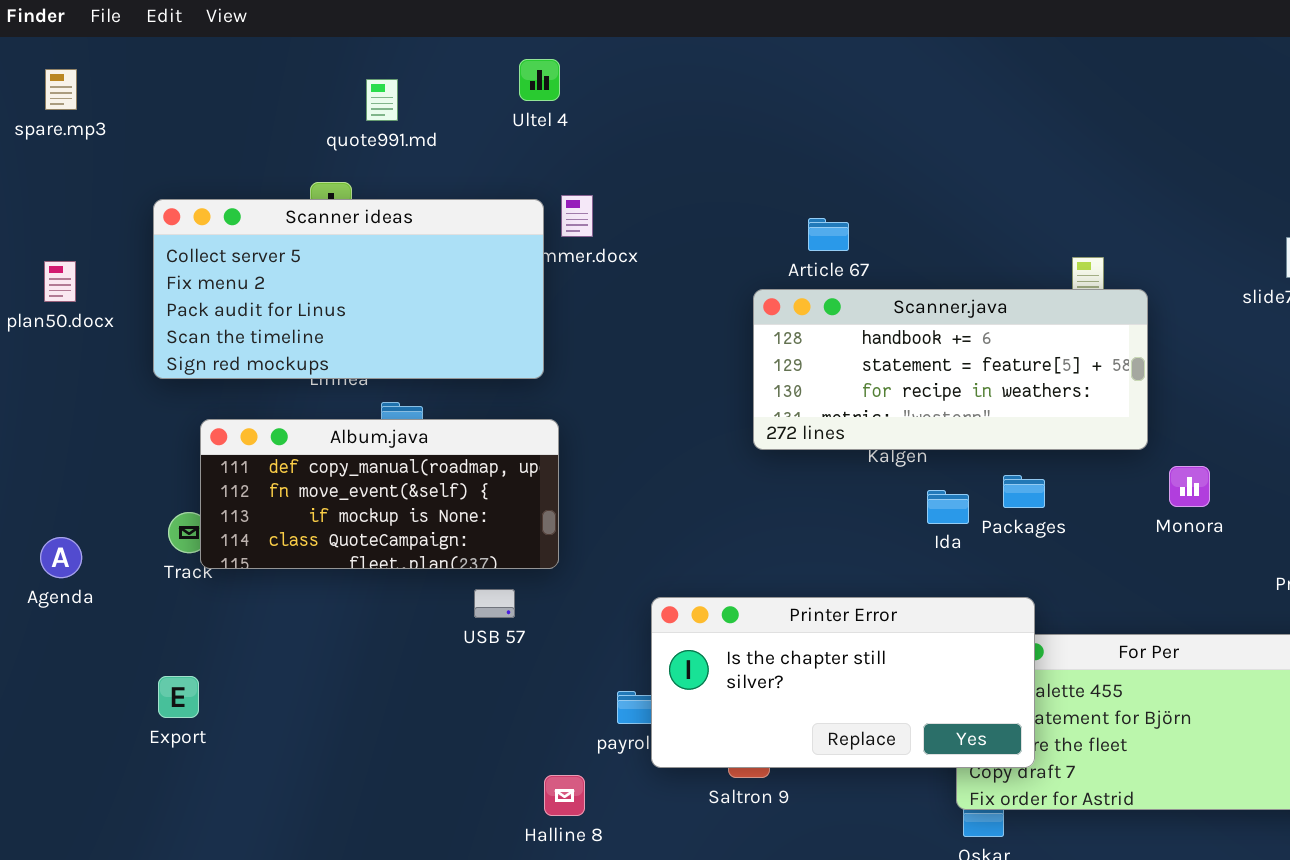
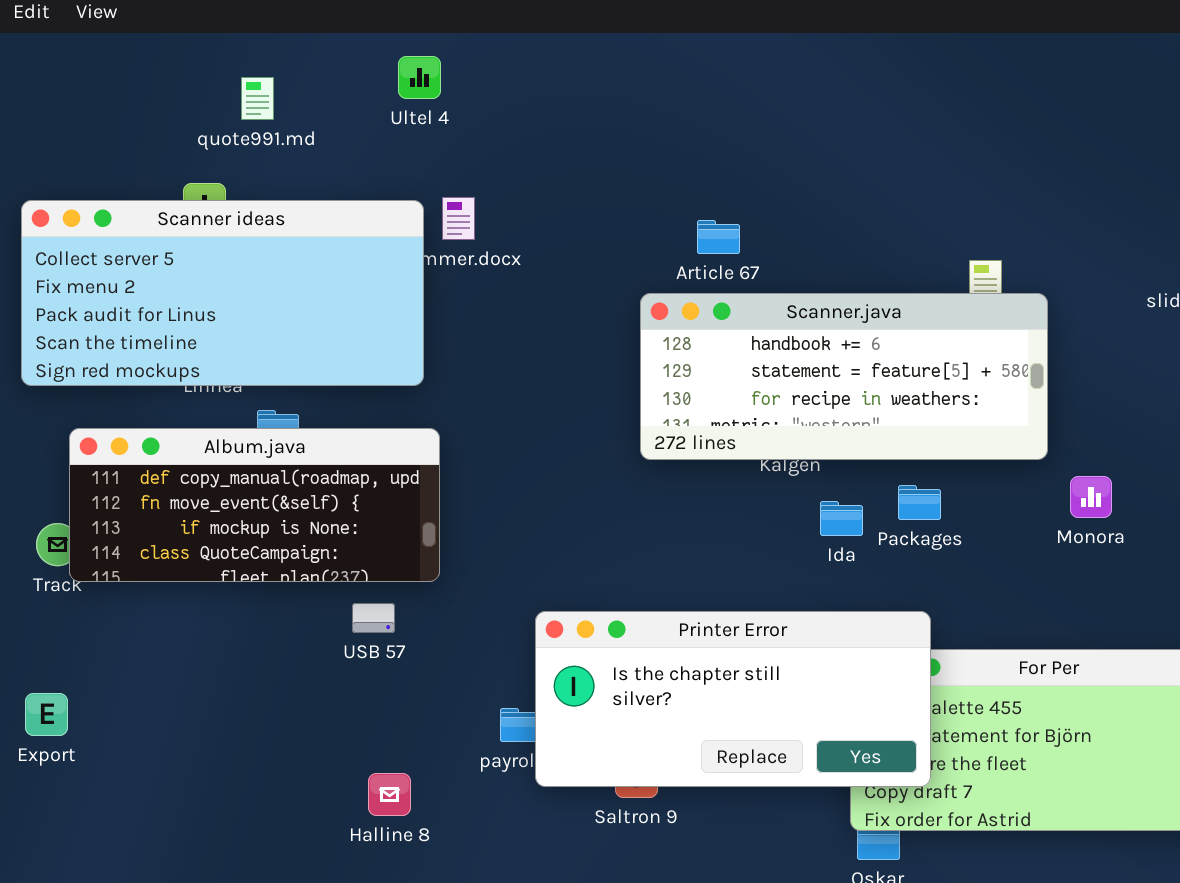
Halline 8: [544,775,585,816] -> [368,773,411,816], moved

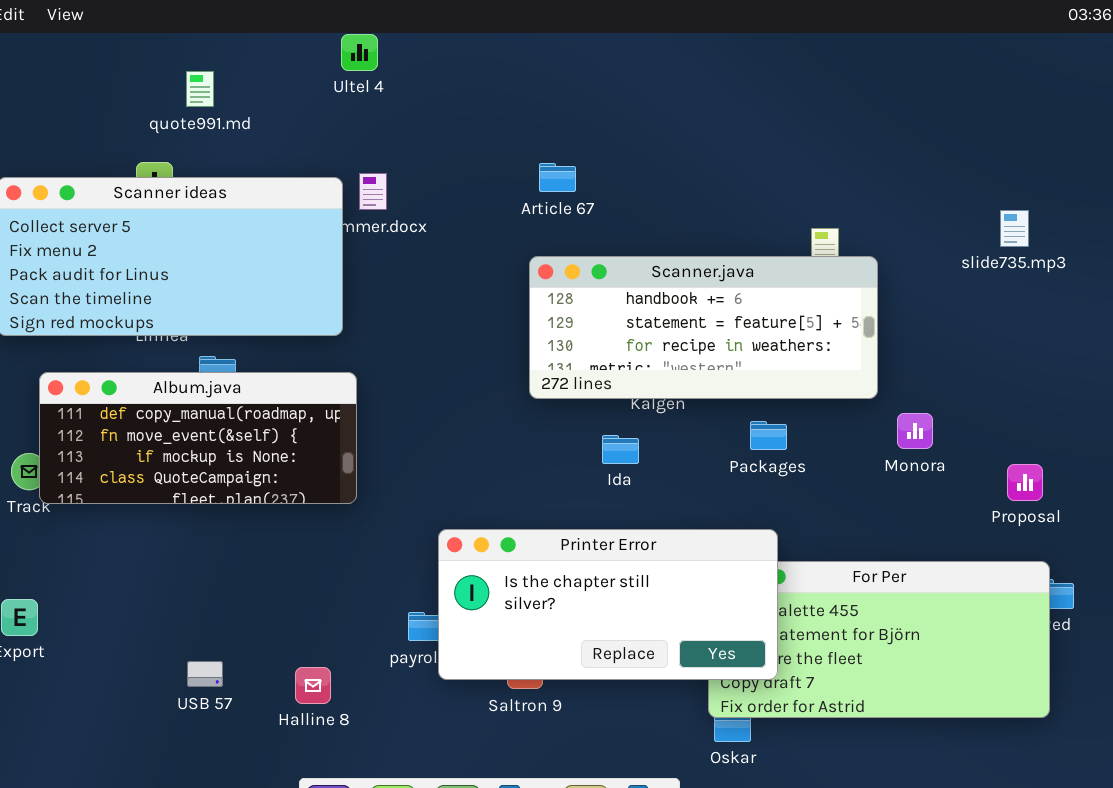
Ultel 4: [398,56,441,99] -> [341,34,378,71], moved
Article 67: [697,220,740,254] -> [539,163,576,192], moved
Ida: [820,501,863,536] -> [602,435,639,464], moved
USB 57: [352,603,395,633] -> [187,661,223,687], moved

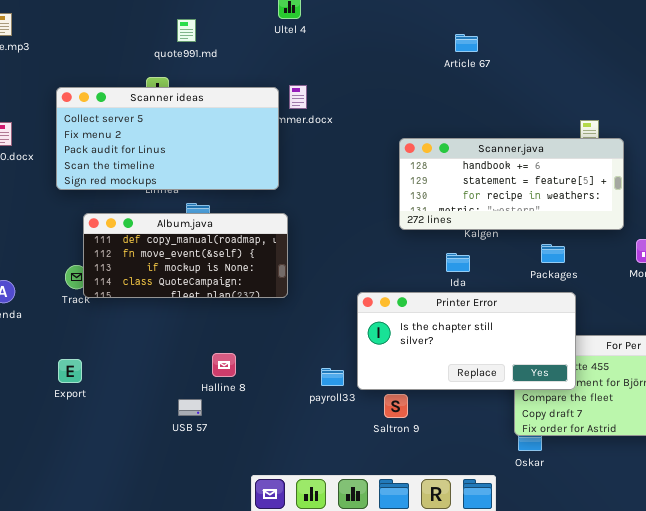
Article 67: [539,163,576,192] -> [455,34,478,52], moved
Printer Error: [438,529,778,680] -> [357,292,576,390], moved
Halline 8: [295,667,331,704] -> [212,353,236,377], moved

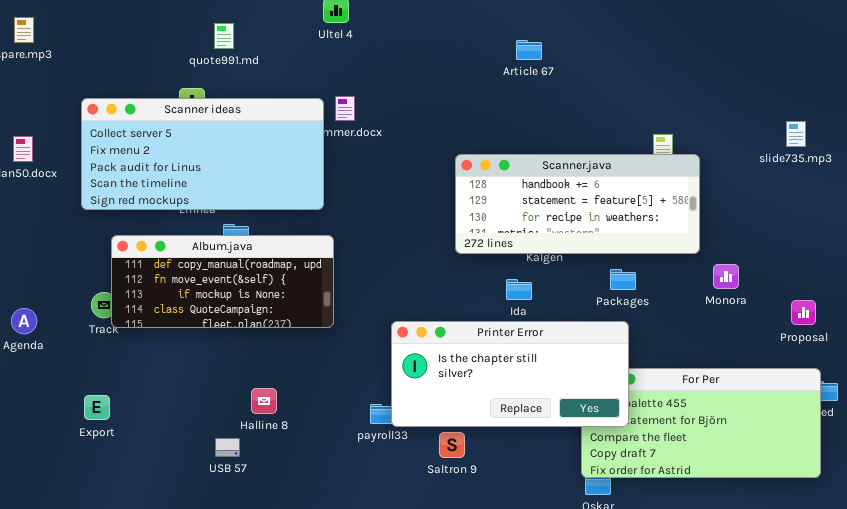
Printer Error: [357,292,576,390] -> [391,321,629,427], moved

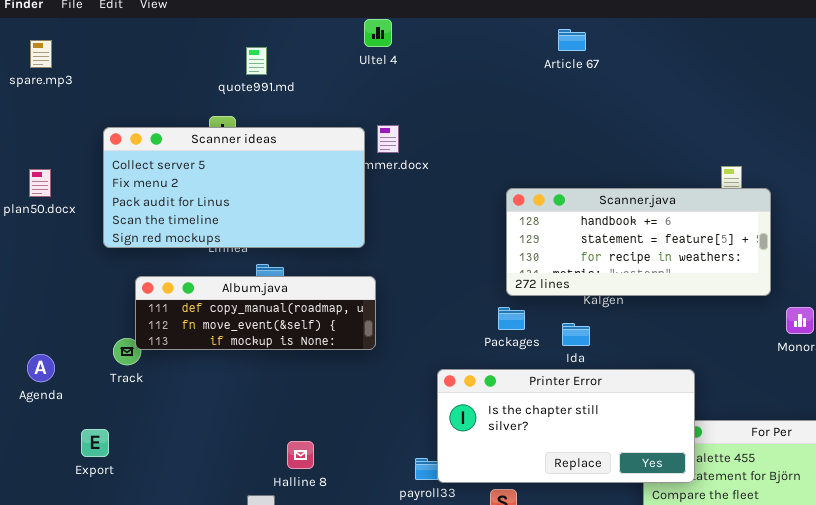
Article 67: [516,40,542,60] -> [558,29,586,51], moved
Album.java: [111,235,334,328] -> [135,276,376,350], resized
Packages: [610,269,636,290] -> [498,307,525,330], moved
Export: [84,395,110,420] -> [81,429,109,457], moved

